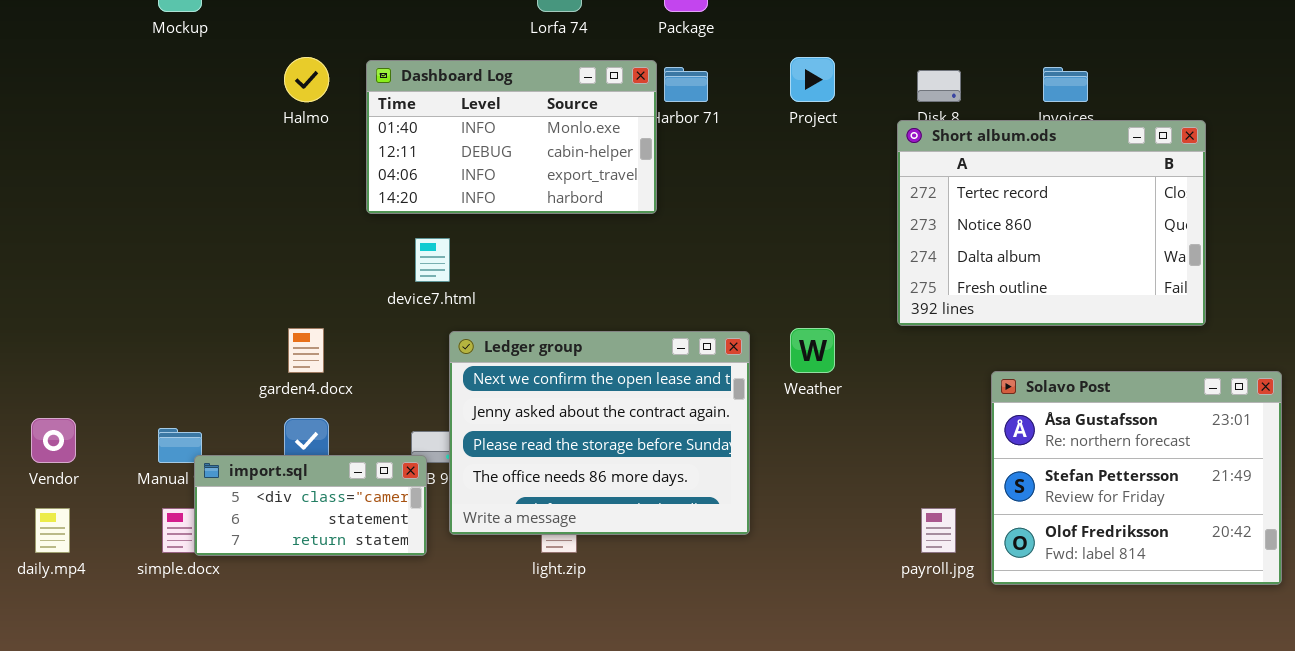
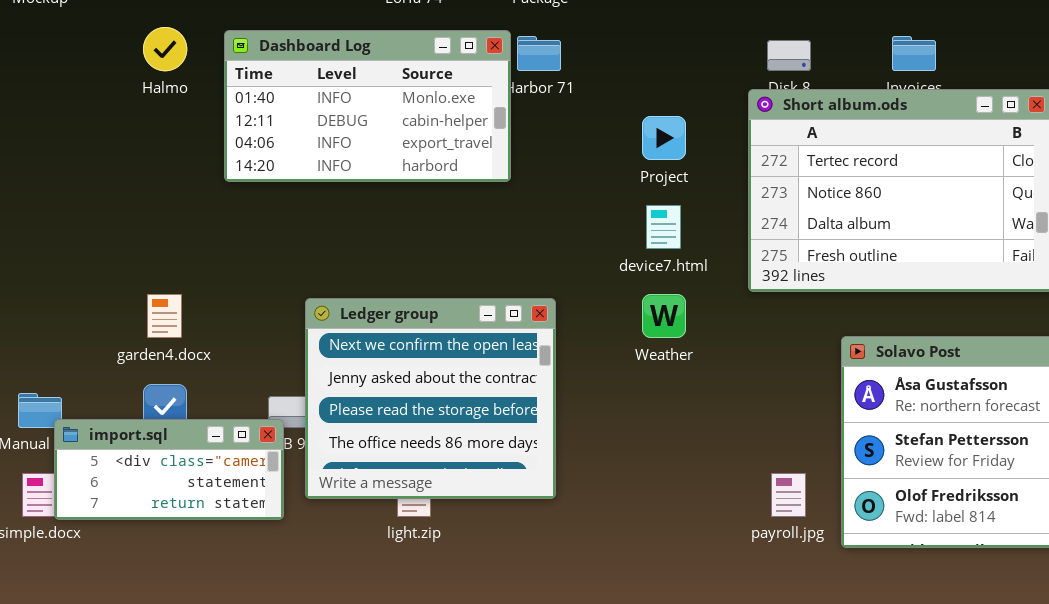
Project: [790,57,835,102] -> [642,116,686,160], moved
device7.html: [415,238,450,282] -> [646,205,681,249], moved
Ledger group: [449,331,750,535] -> [305,298,556,499], resized

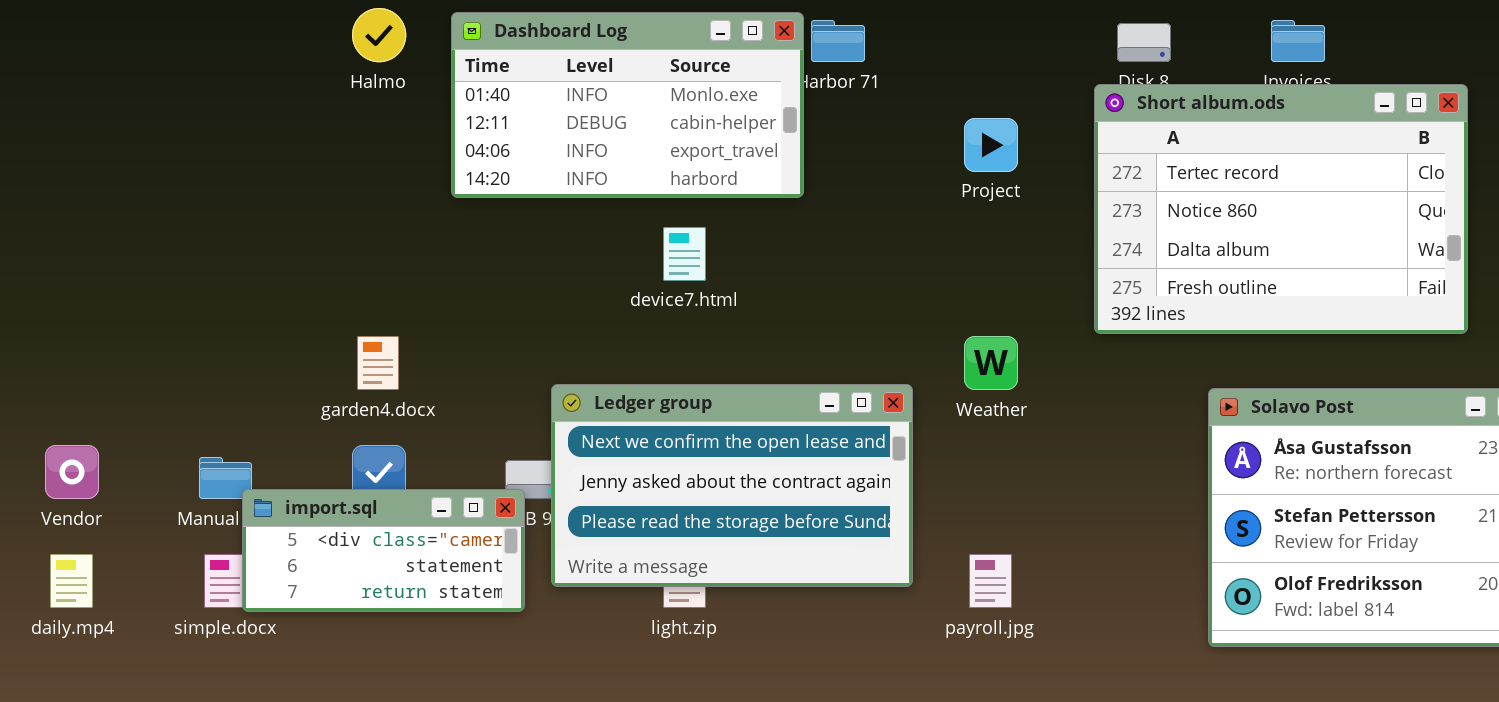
device7.html: [646,205,681,249] -> [663,227,706,281], moved
Ledger group: [305,298,556,499] -> [551,384,913,587], resized
payroll.jpg: [771,473,806,517] -> [969,554,1012,608], moved

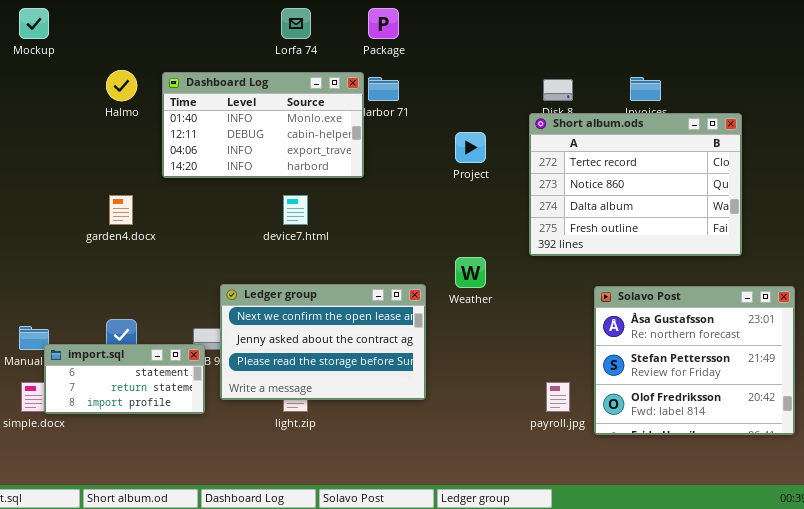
garden4.docx: [357,336,399,390] -> [109,195,133,225], moved
import.sql: [242,489,525,612] -> [44,344,205,414], scrolled down 1 row
payroll.jpg: [969,554,1012,608] -> [546,382,570,412], moved

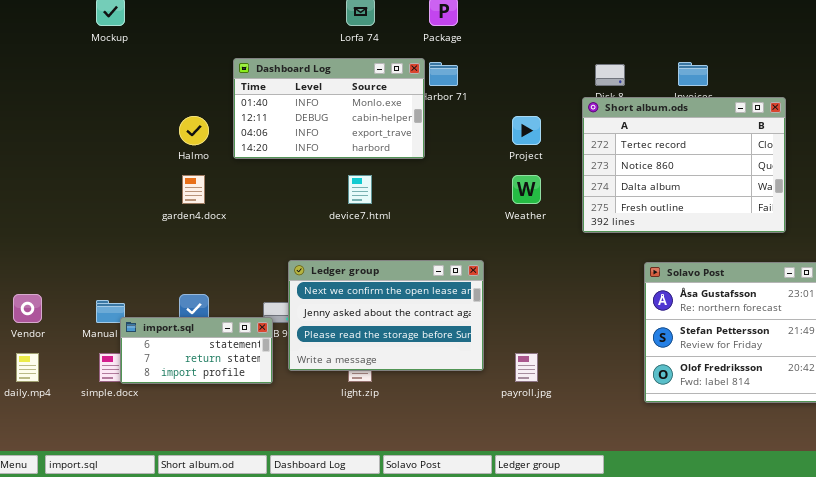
Halmo: [106,70,137,101] -> [179,116,209,145], moved
Weather: [455,257,486,288] -> [512,175,541,204], moved
payroll.jpg: [546,382,570,412] -> [515,353,538,382], moved

